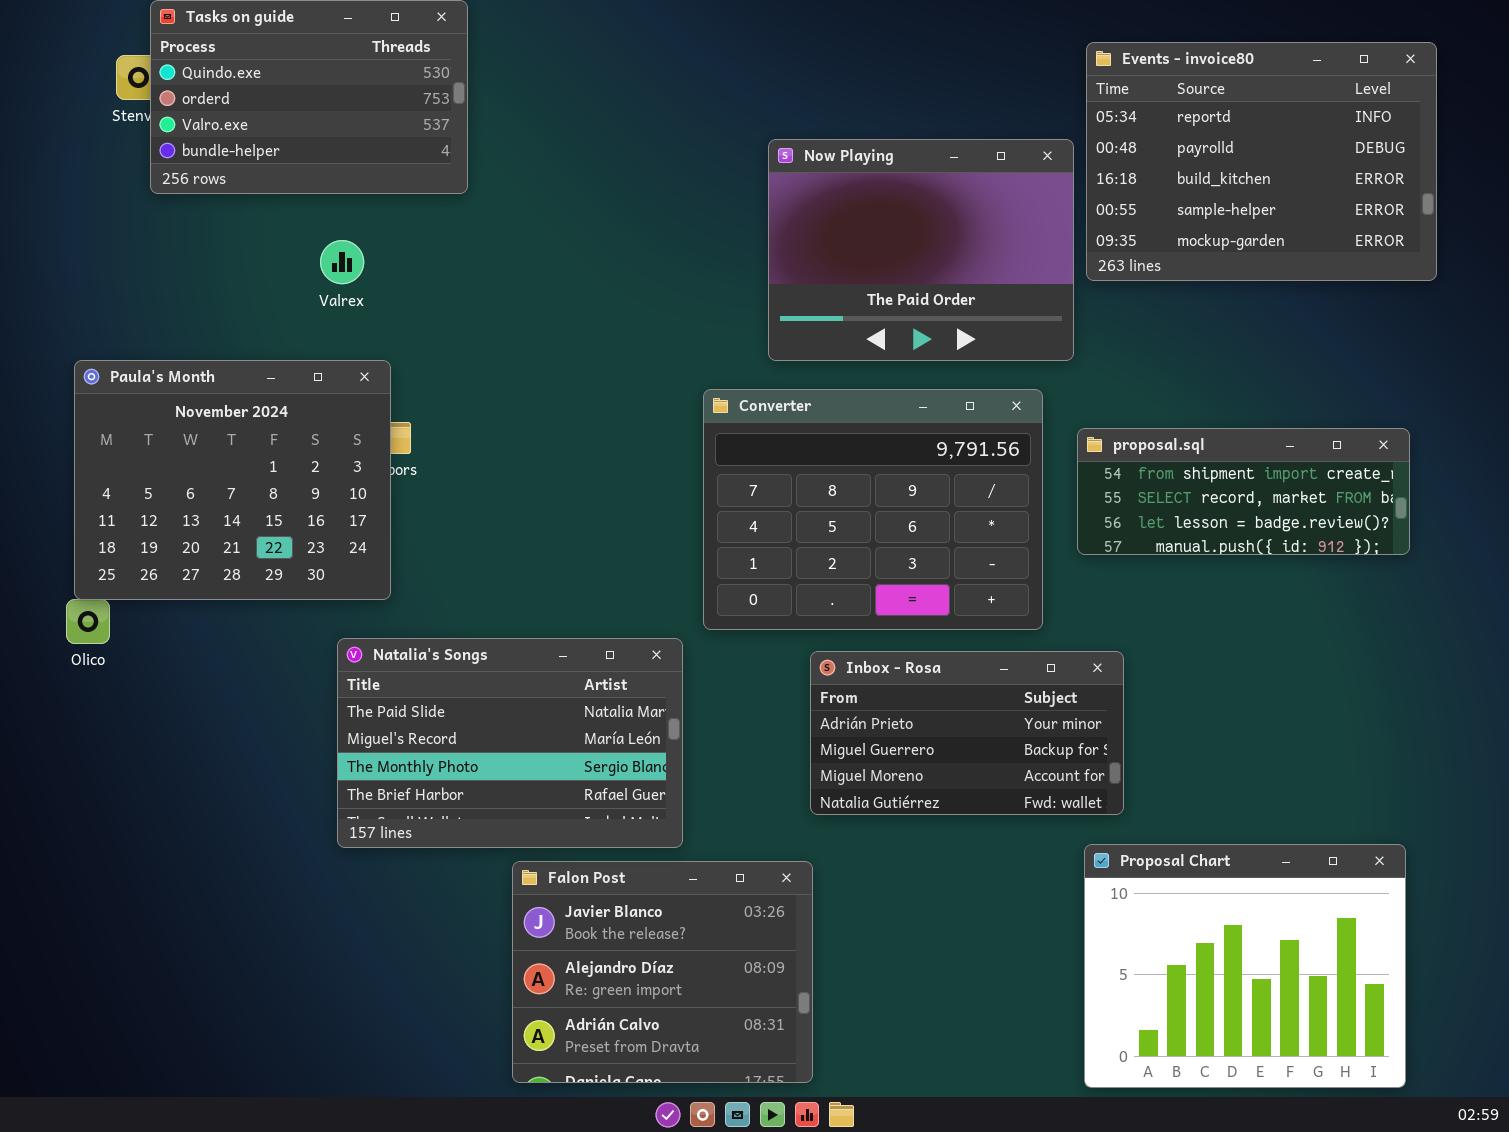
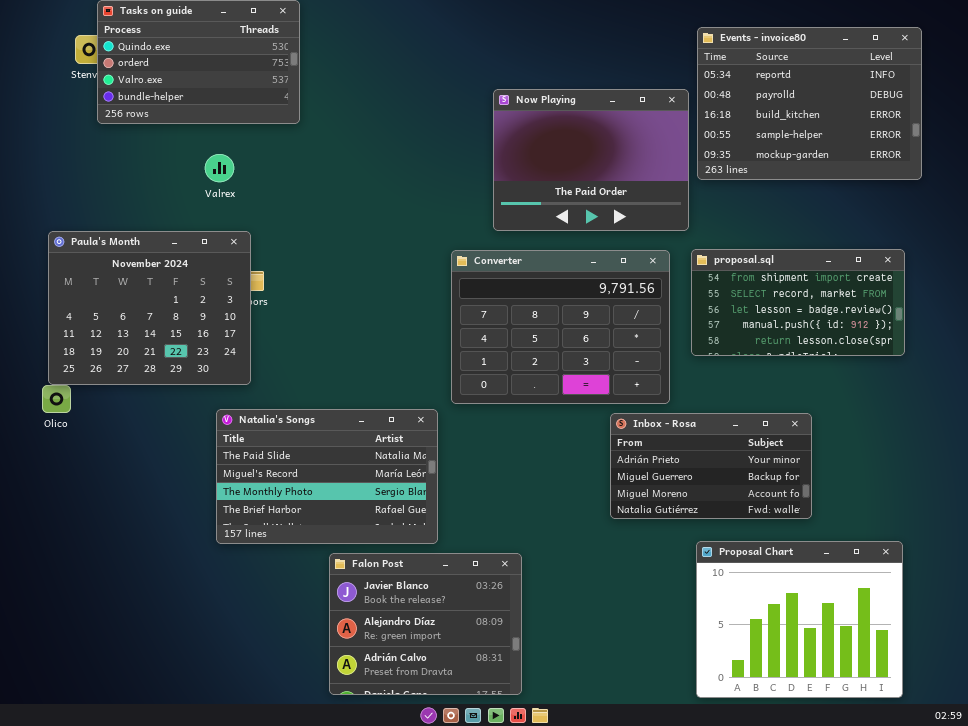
proposal.sql: [1077,428,1410,555] -> [691,249,905,356], resized
Inbox - Rosa: [810,651,1124,815] -> [610,413,812,519], moved

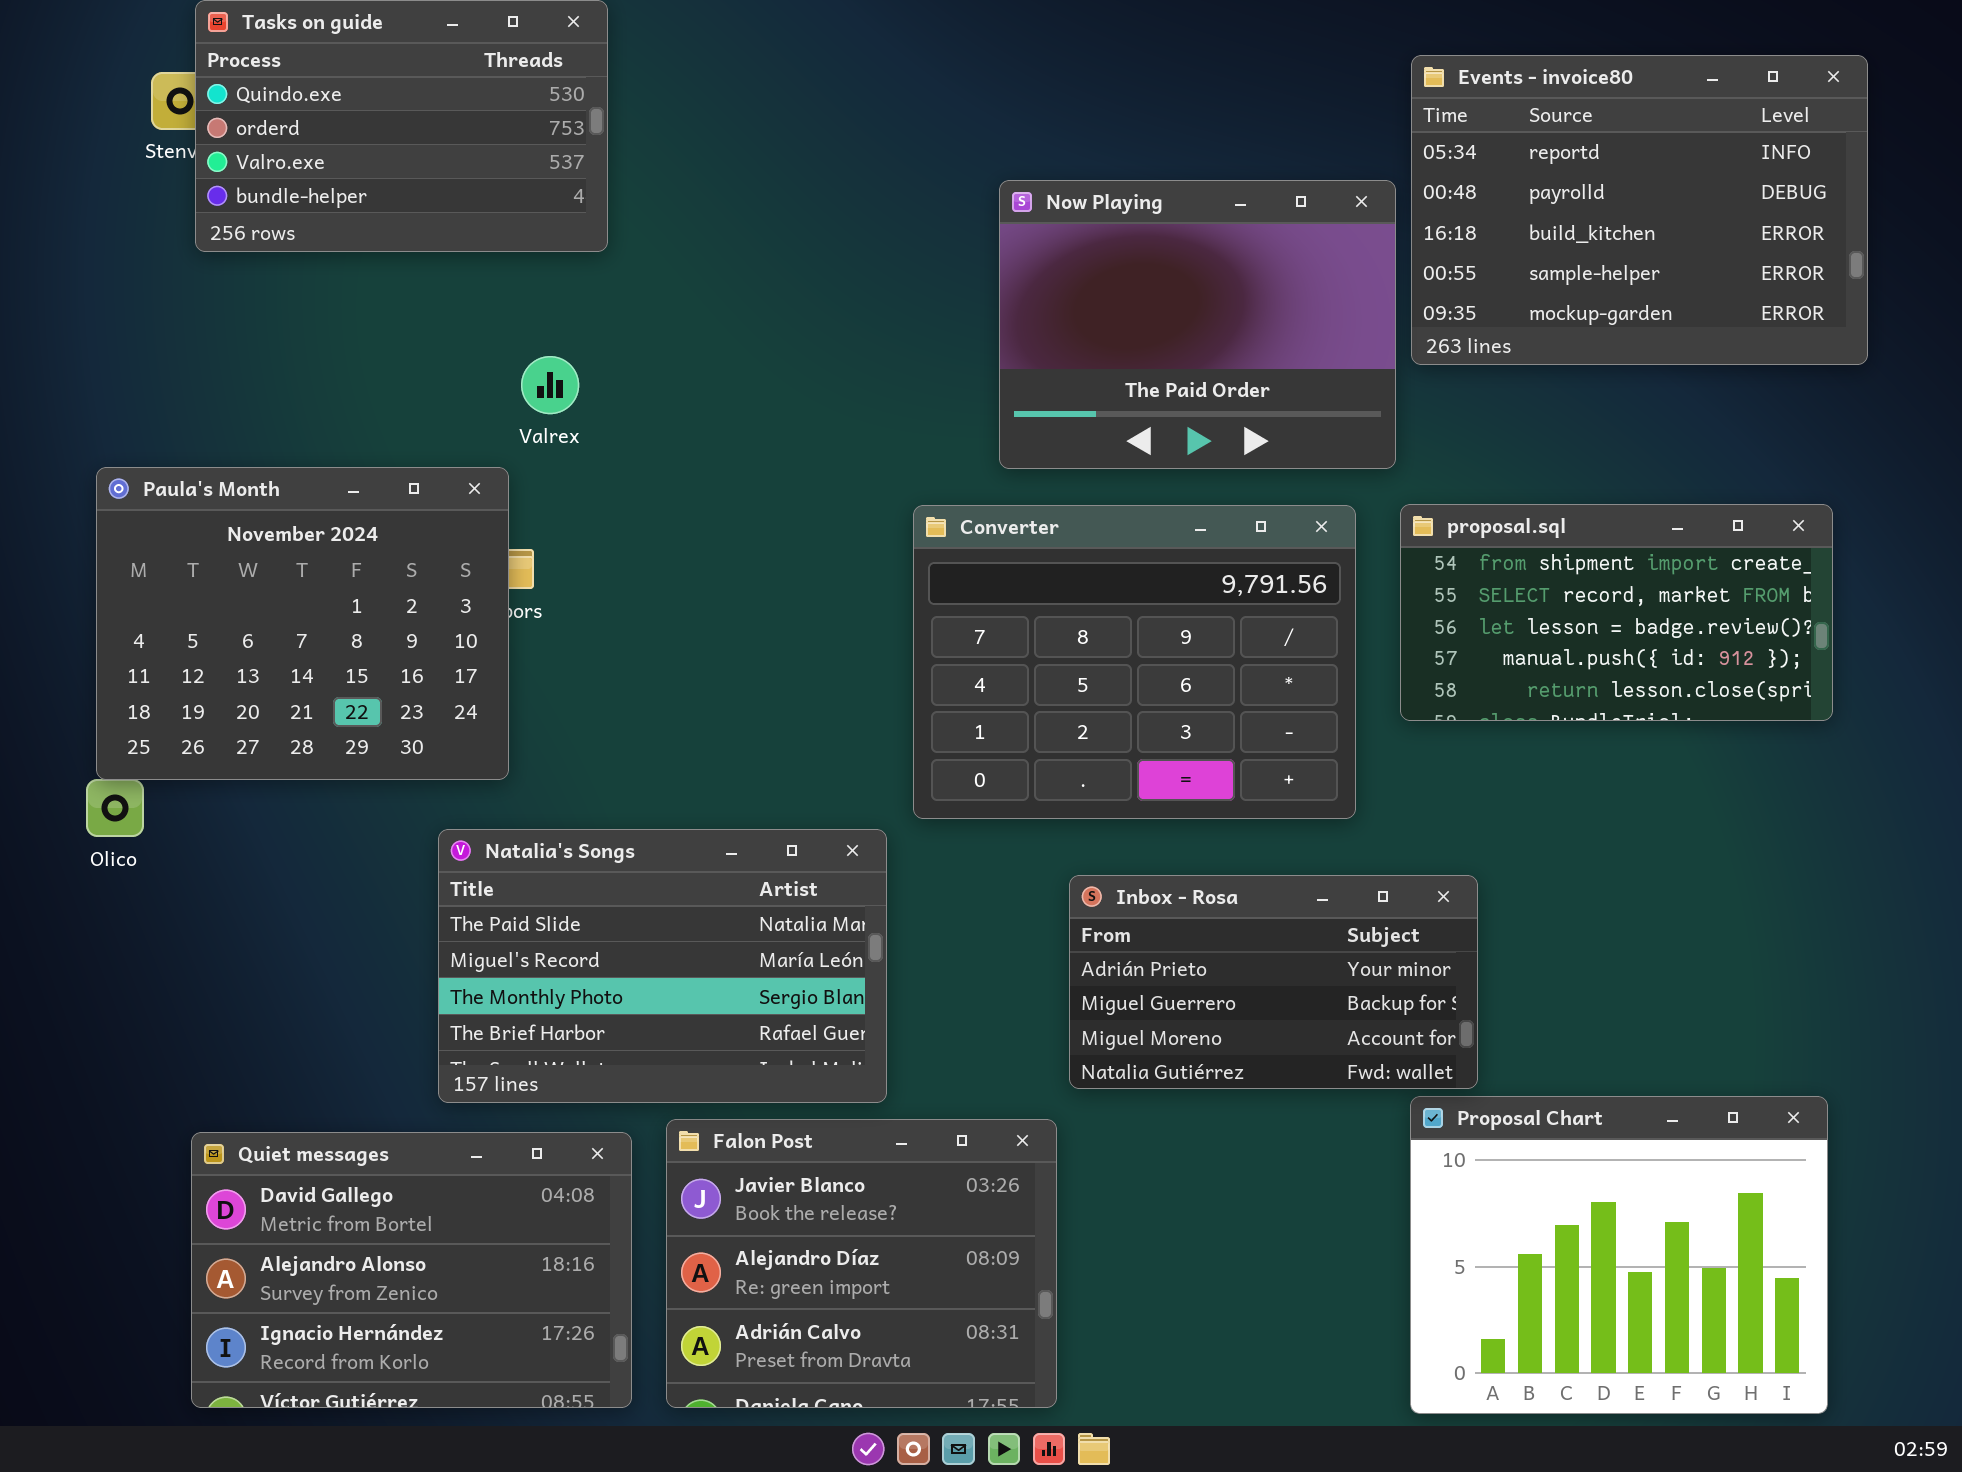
Valrex: [205,154,234,182] -> [521,356,579,414], moved
Inbox - Rosa: [610,413,812,519] -> [1069,875,1478,1089], moved
Quiet messages: none -> [191,1132,632,1408], opened

